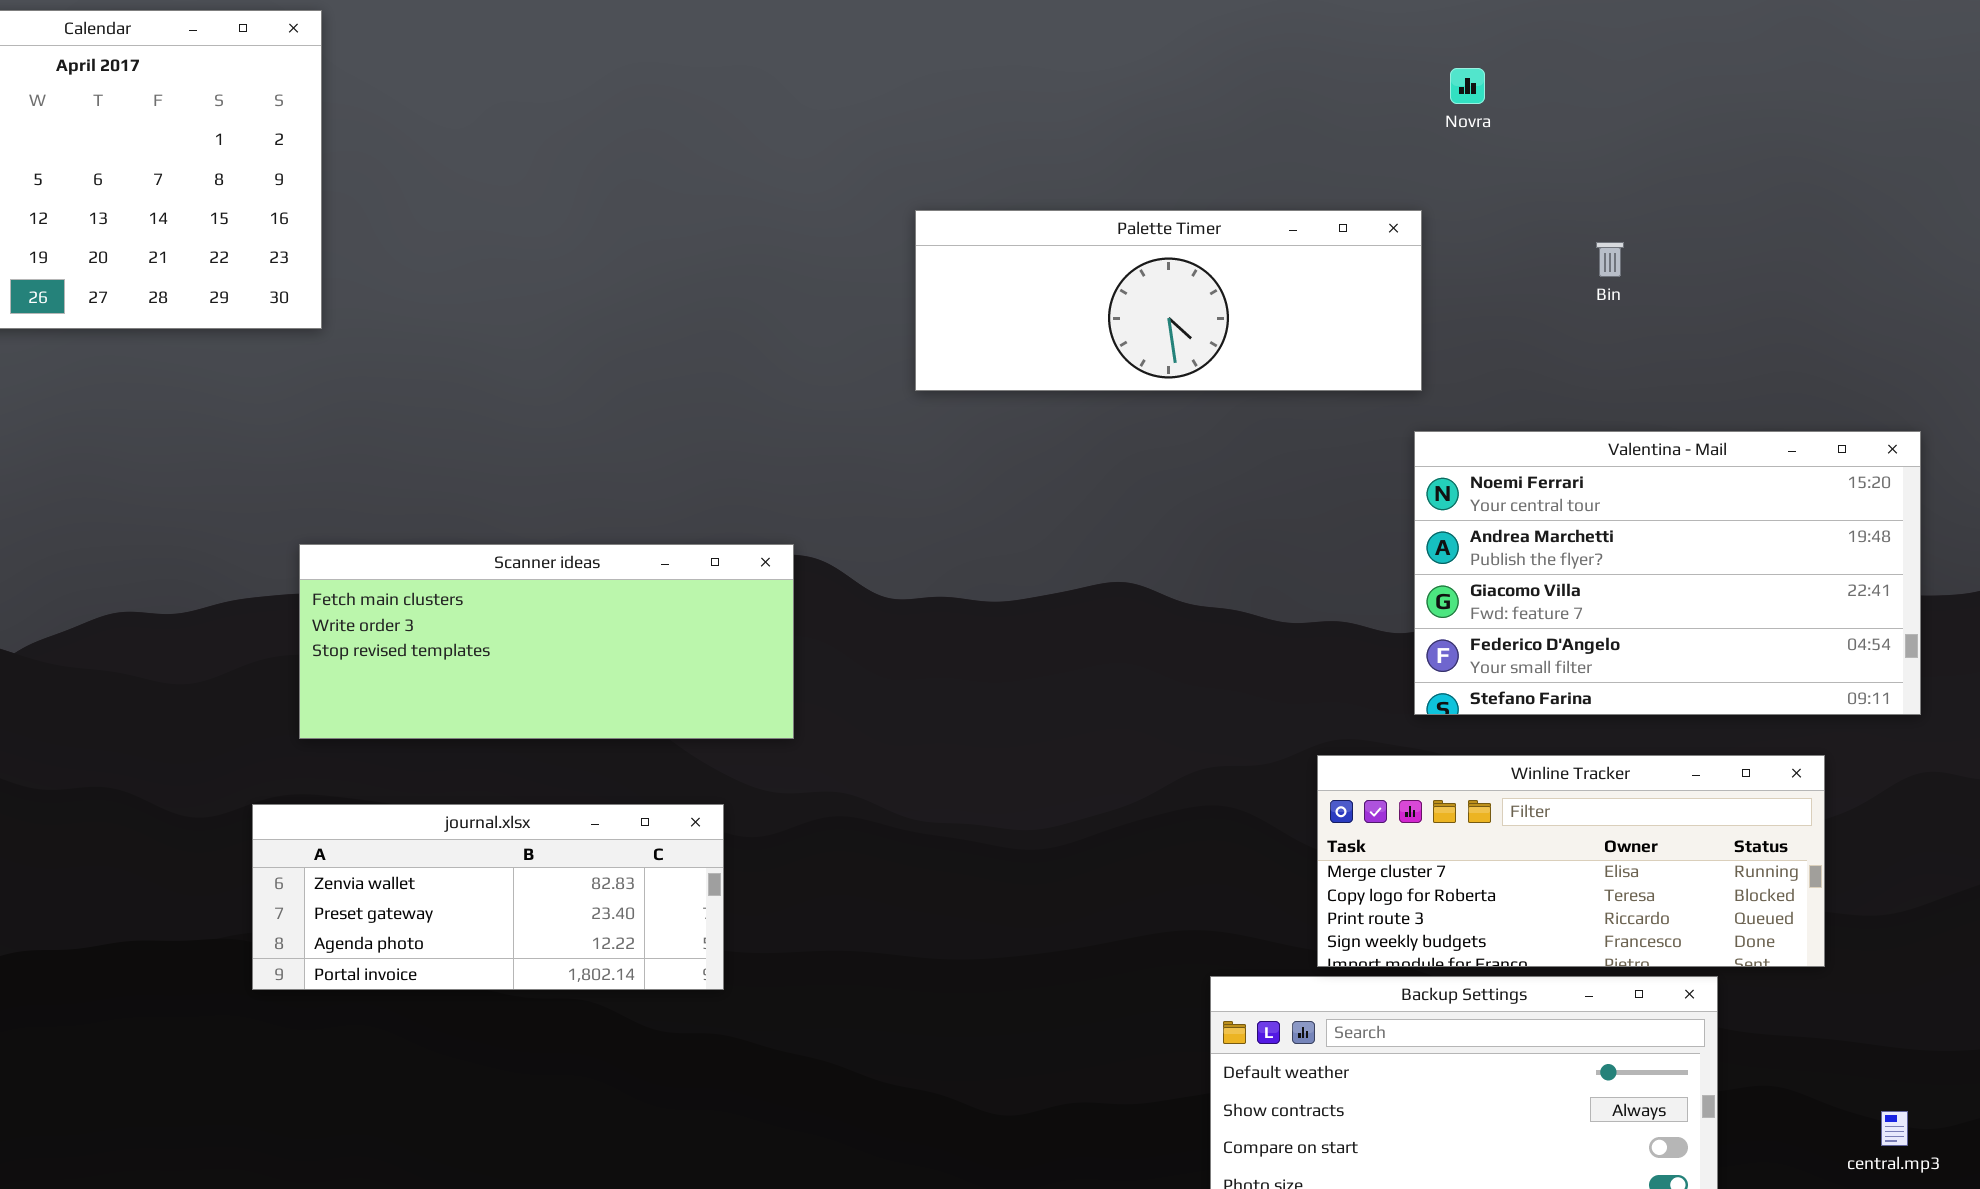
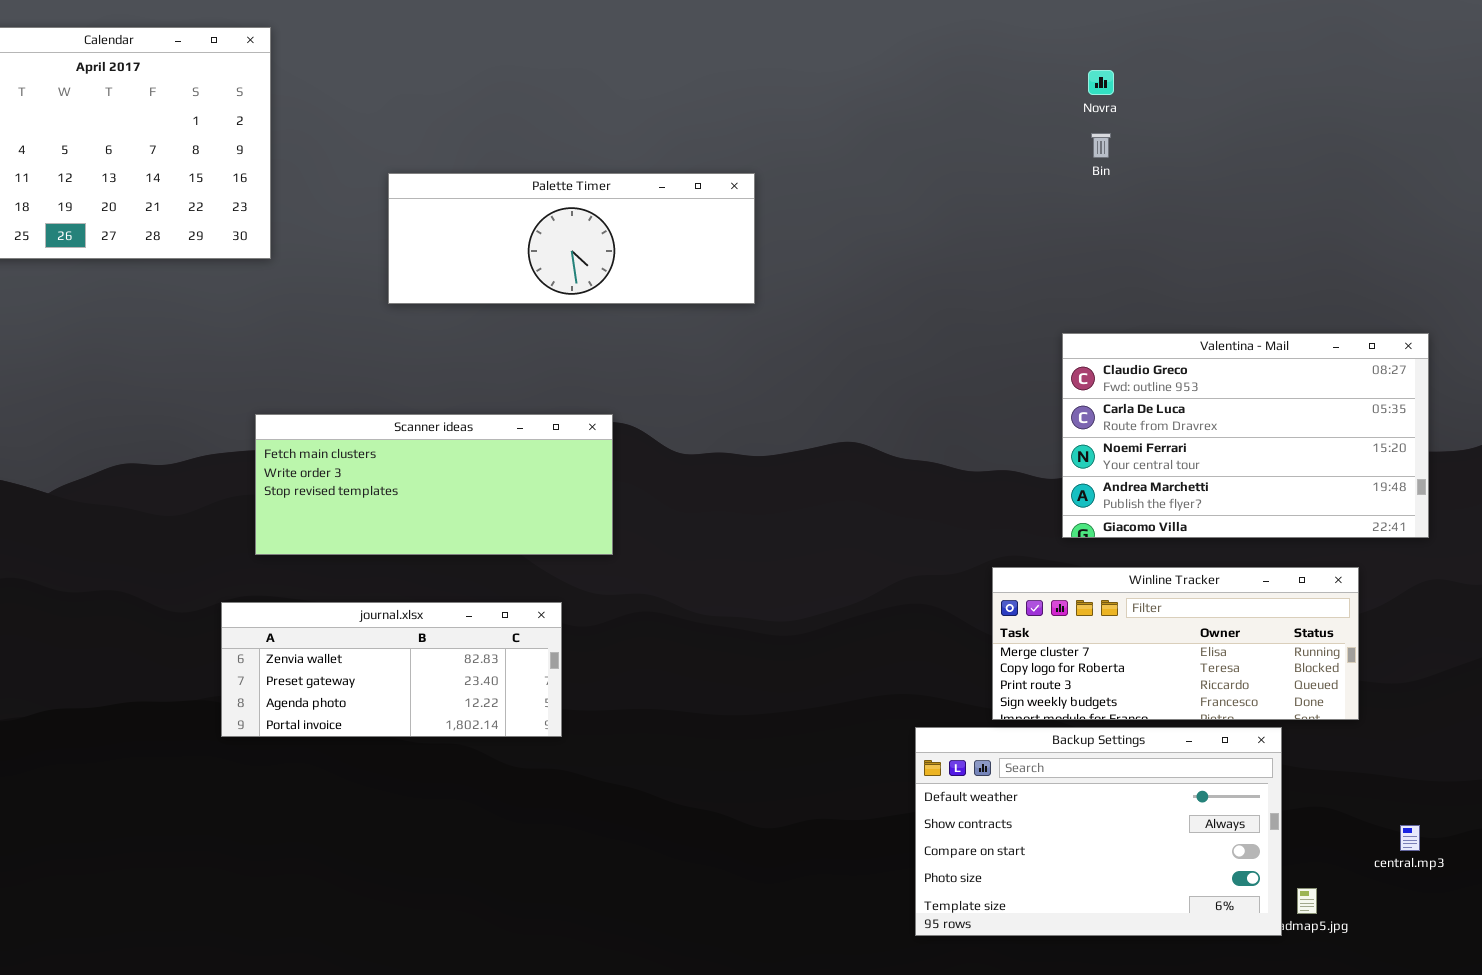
Palette Timer: [915,210,1422,391] -> [388,173,755,304], moved
Bin: [1596,242,1624,277] -> [1091,133,1111,158], moved
Valentina - Mail: [1414,431,1921,715] -> [1062,333,1429,538], scrolled up 2 rows

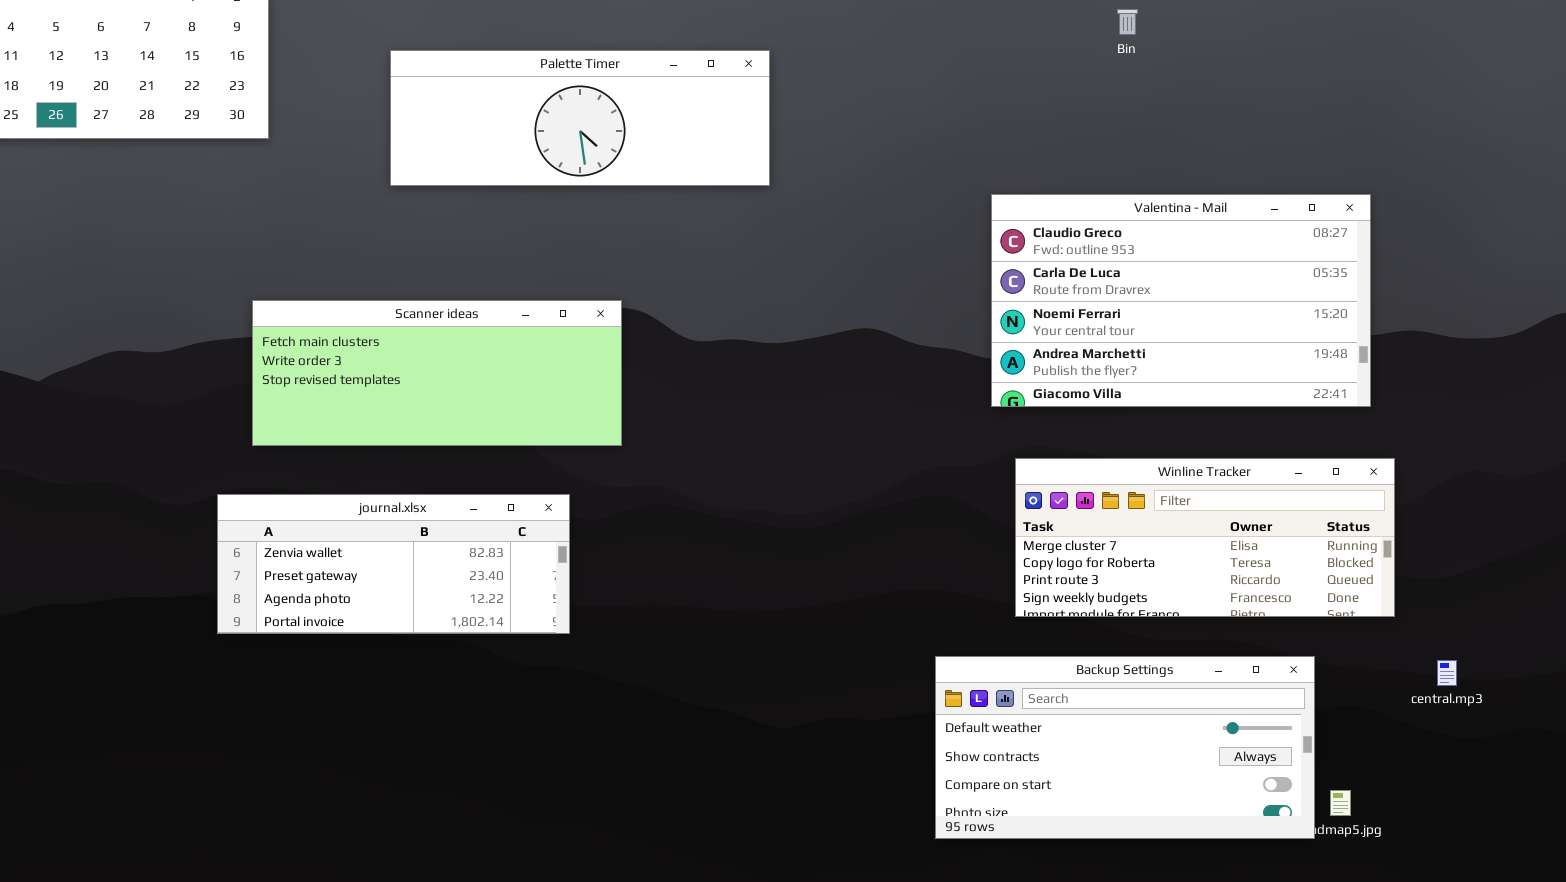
Valentina - Mail: [1062,333,1429,538] -> [991,194,1371,407], moved
Backup Settings: [915,727,1282,936] -> [935,656,1315,839], resized
central.mp3: [1400,825,1420,851] -> [1437,660,1457,686], moved

